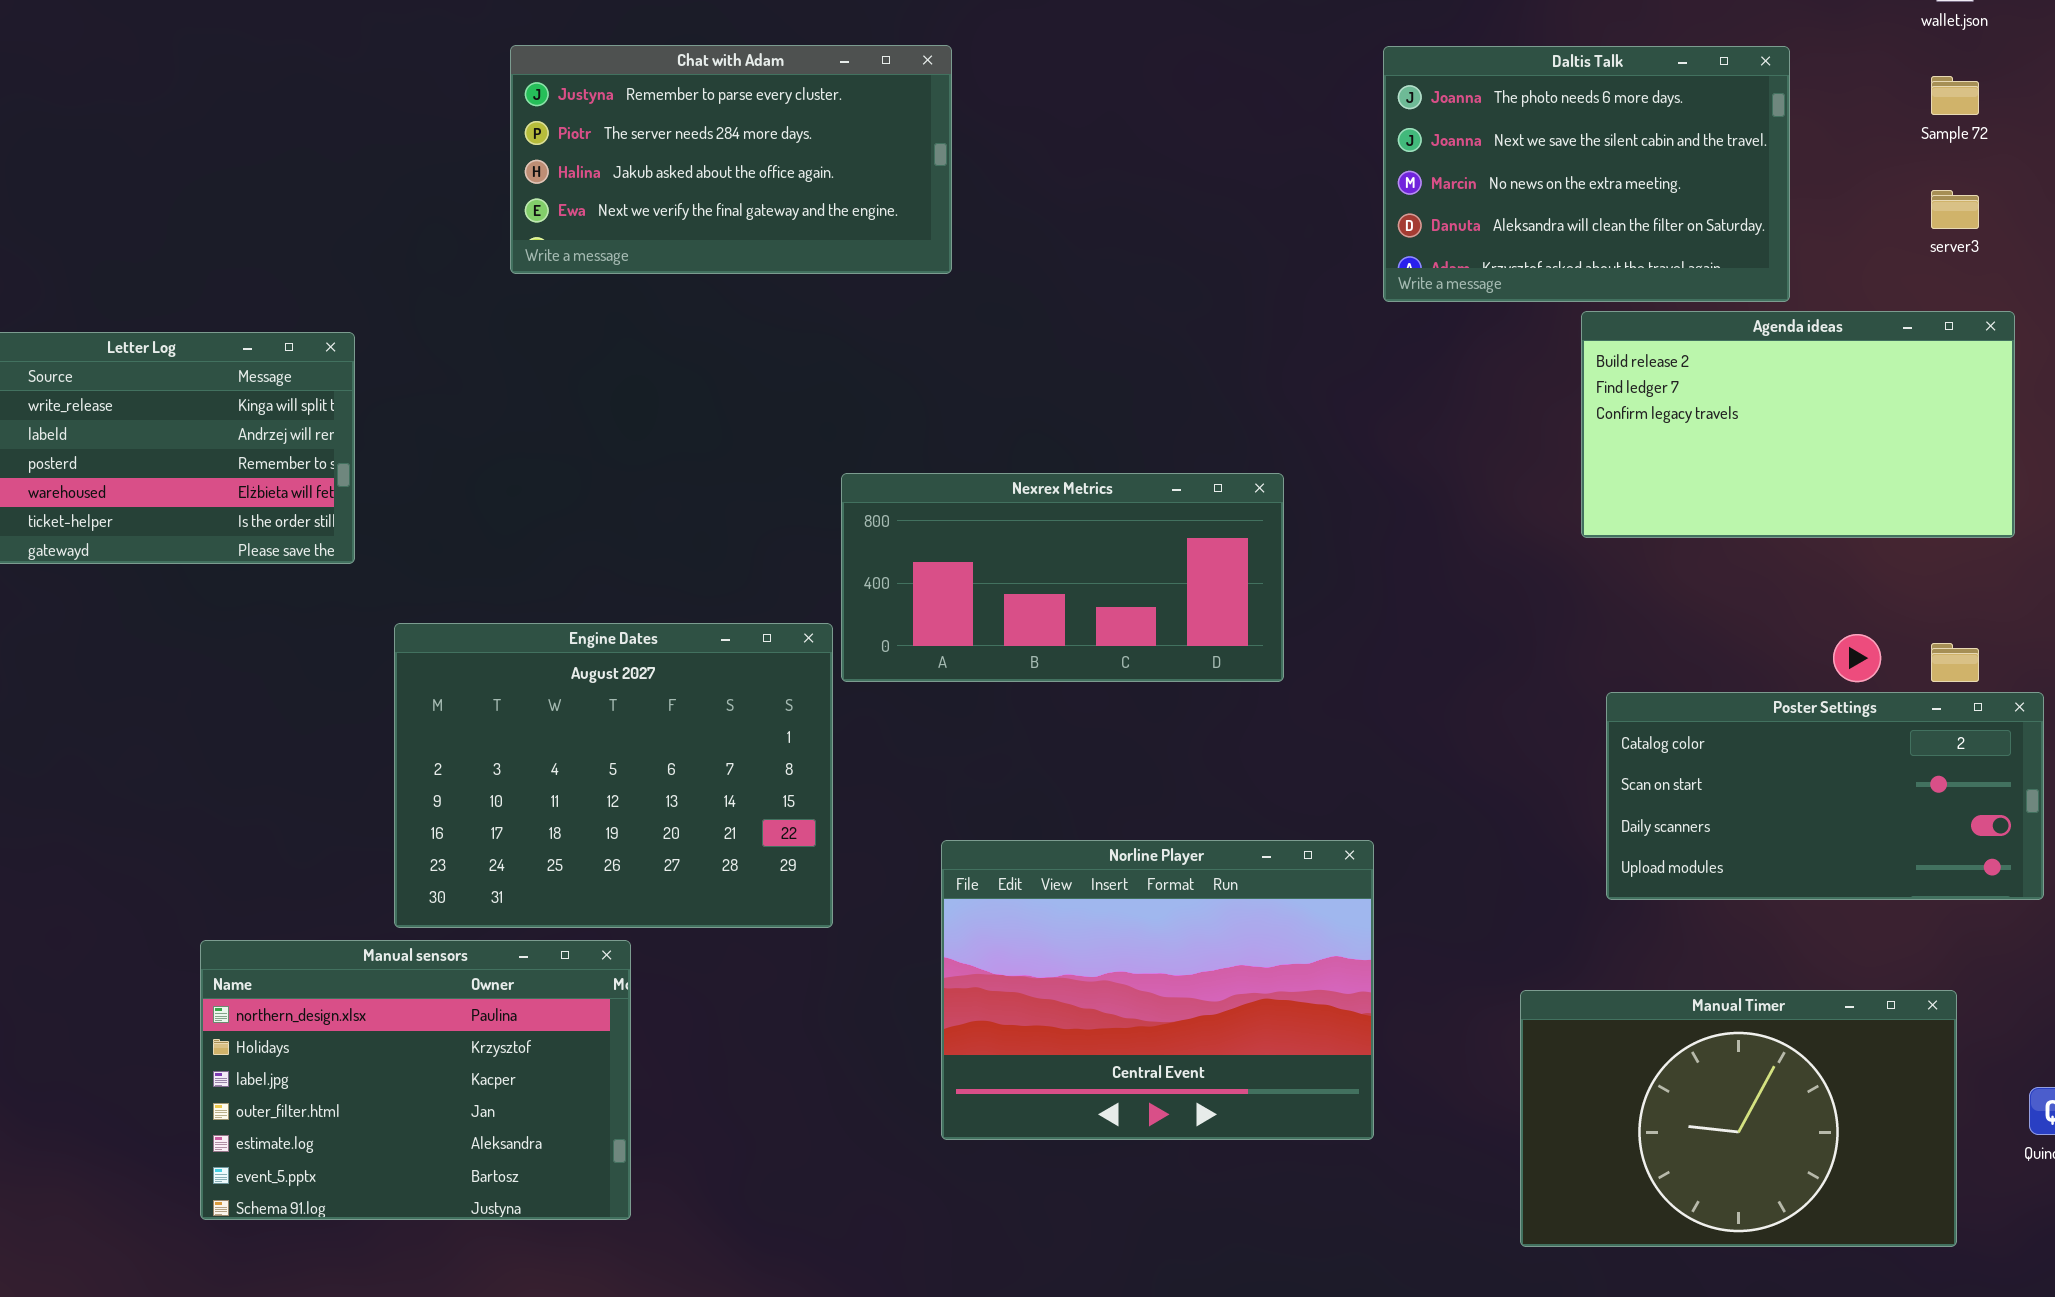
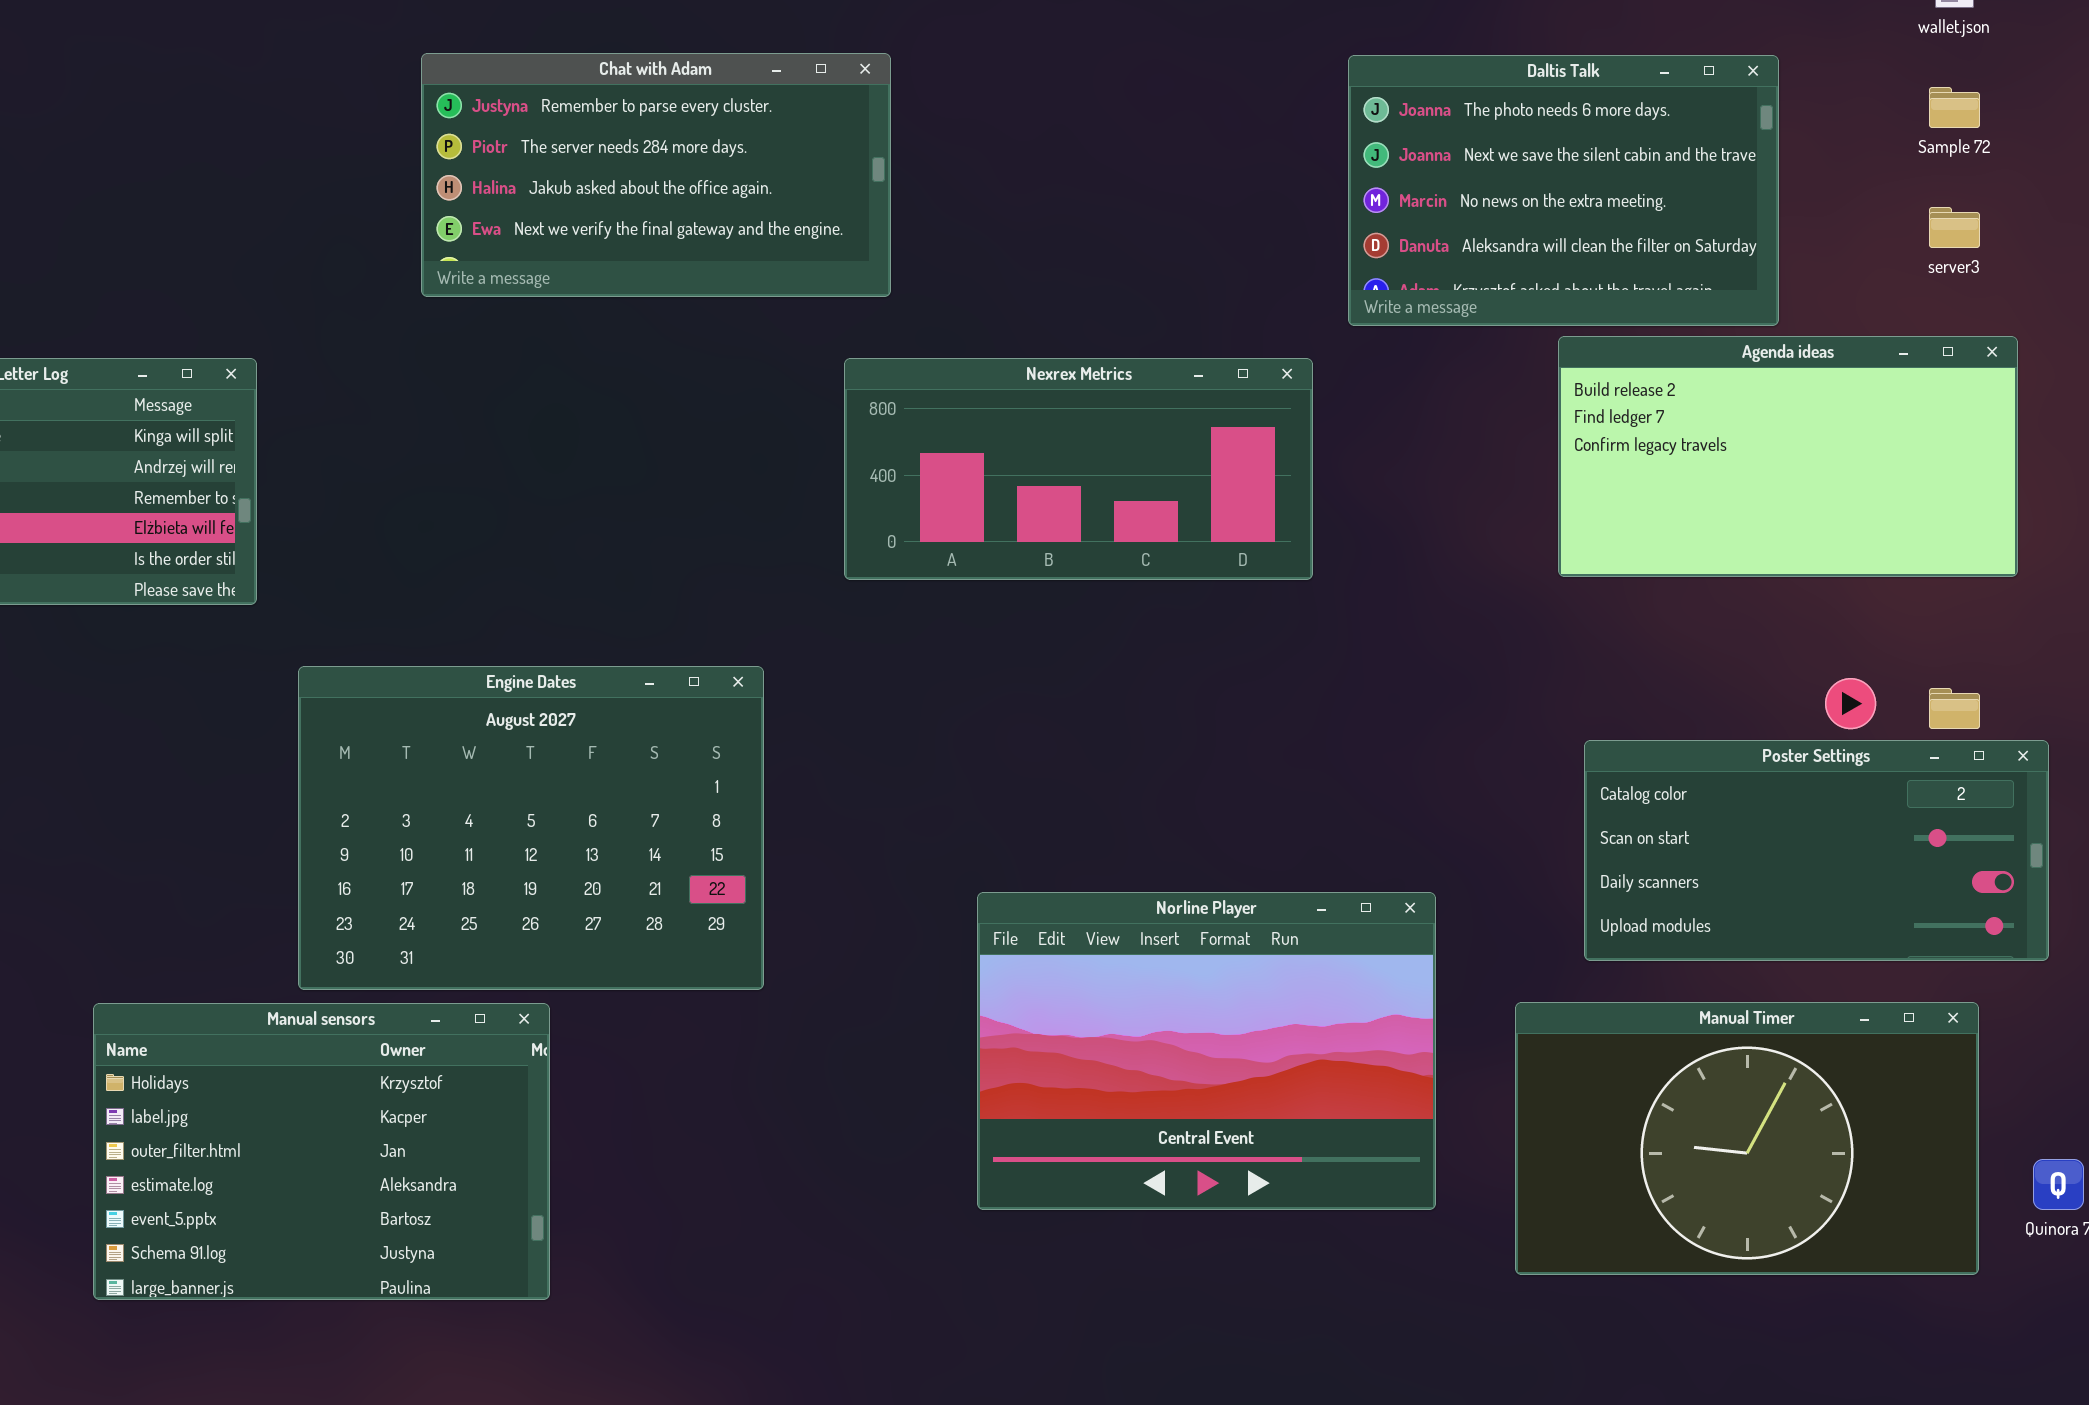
Nexrex Metrics: [841,473,1284,682] -> [844,358,1313,580], moved
Norline Player: [941,840,1374,1140] -> [977,892,1436,1210], moved
Manual sensors: [200,940,631,1220] -> [93,1003,550,1300], scrolled down 1 row
Manual Timer: [1520,990,1957,1247] -> [1515,1002,1979,1275], moved

